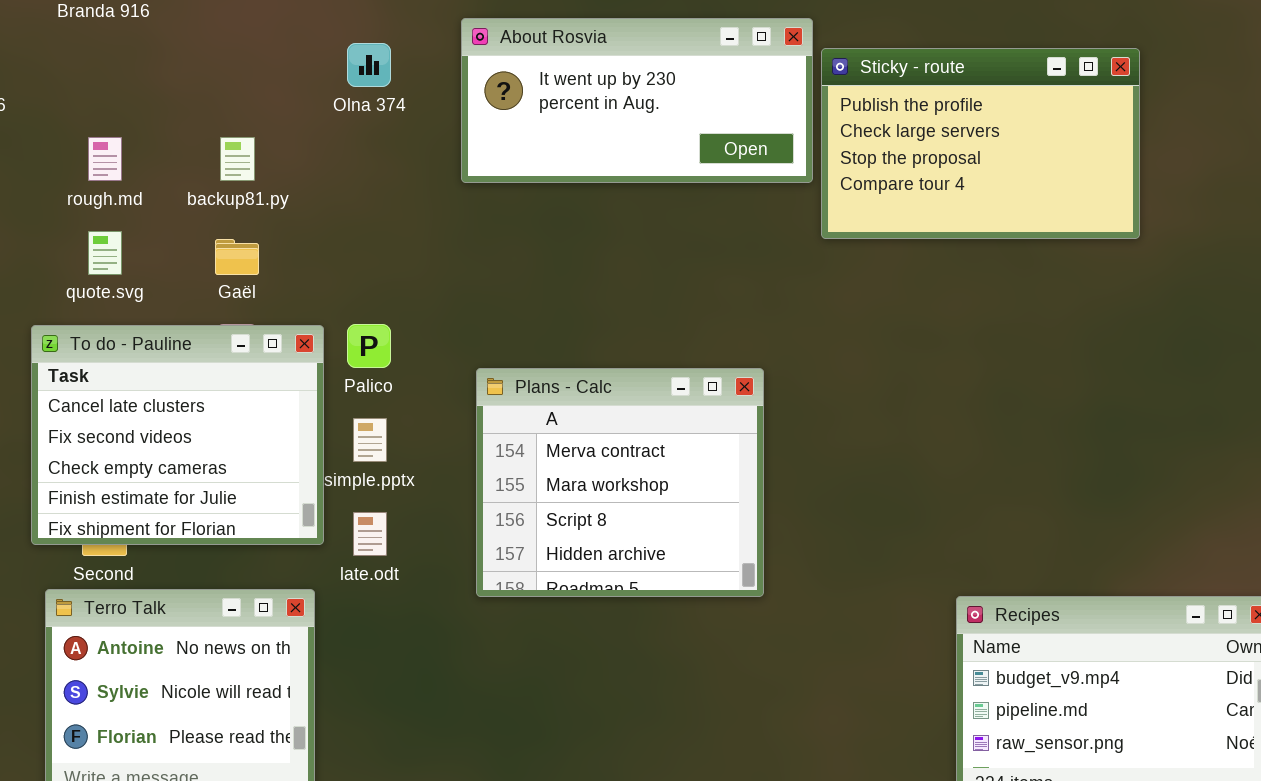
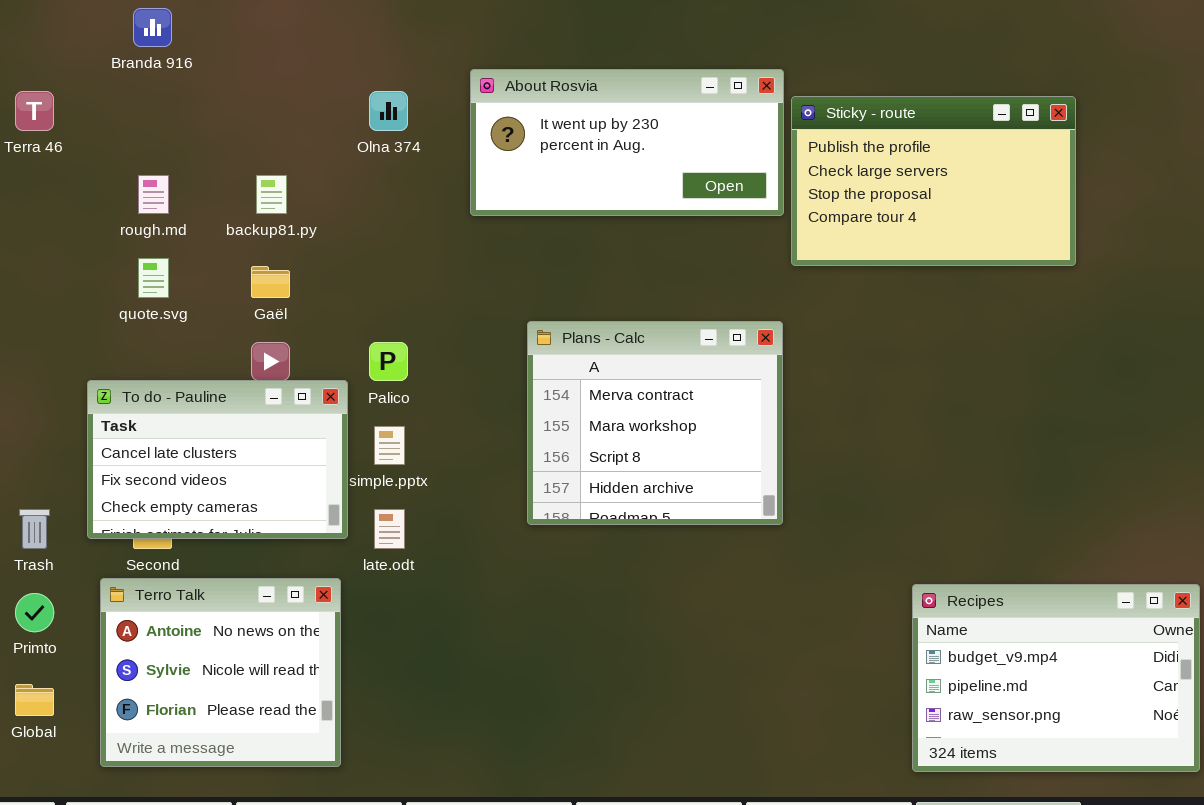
To do - Pauline: [31,325,324,545] -> [87,380,348,539], resized
Plans - Calc: [476,368,764,597] -> [527,321,783,525], moved

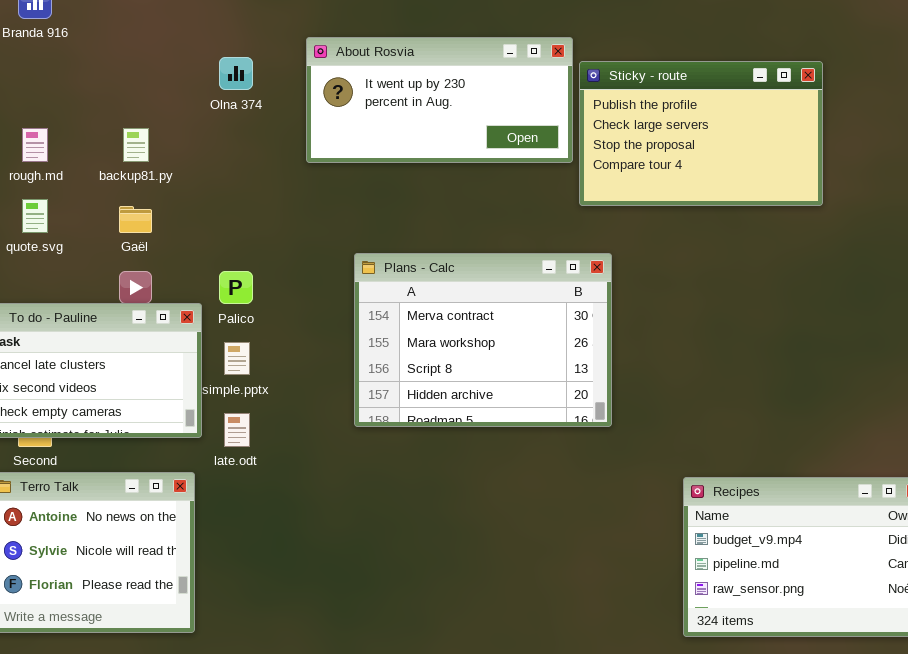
Plans - Calc: [527,321,783,525] -> [354,253,612,427], resized

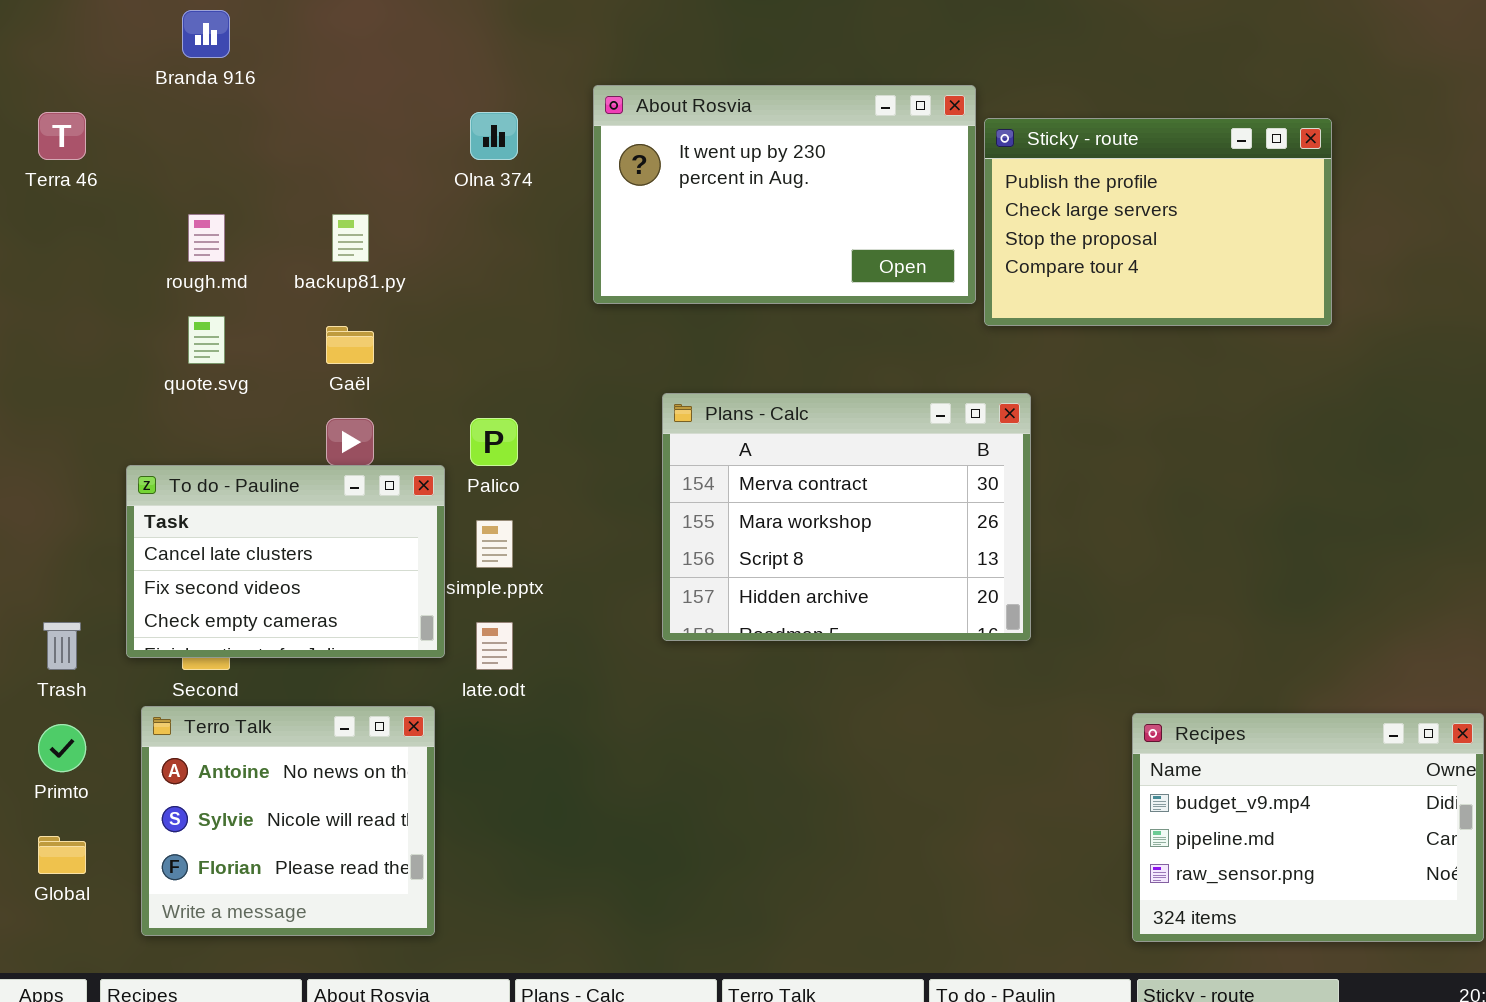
About Rosvia: [306,37,573,163] -> [593,85,976,304], resized

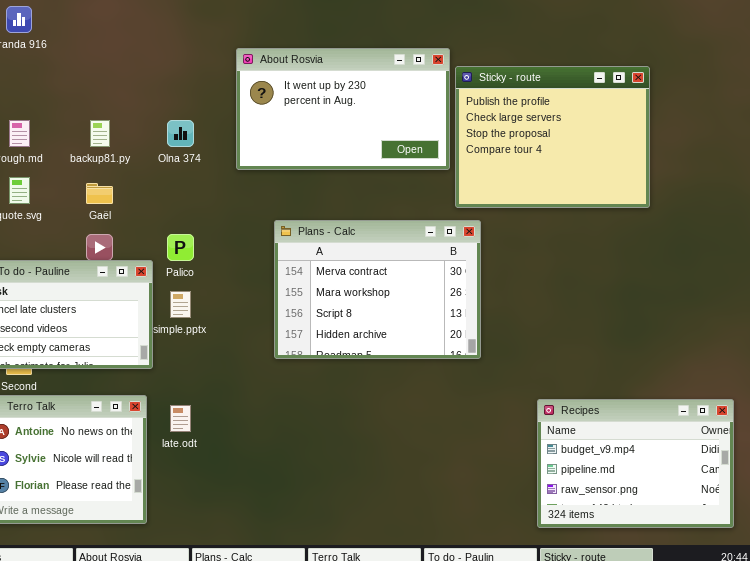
Olna 374: [470,112,518,160] -> [167,120,194,147], moved
Sticky - route: [984,118,1332,326] -> [455,66,650,208], resized
late.odt: [476,622,513,670] -> [170,405,191,432], moved

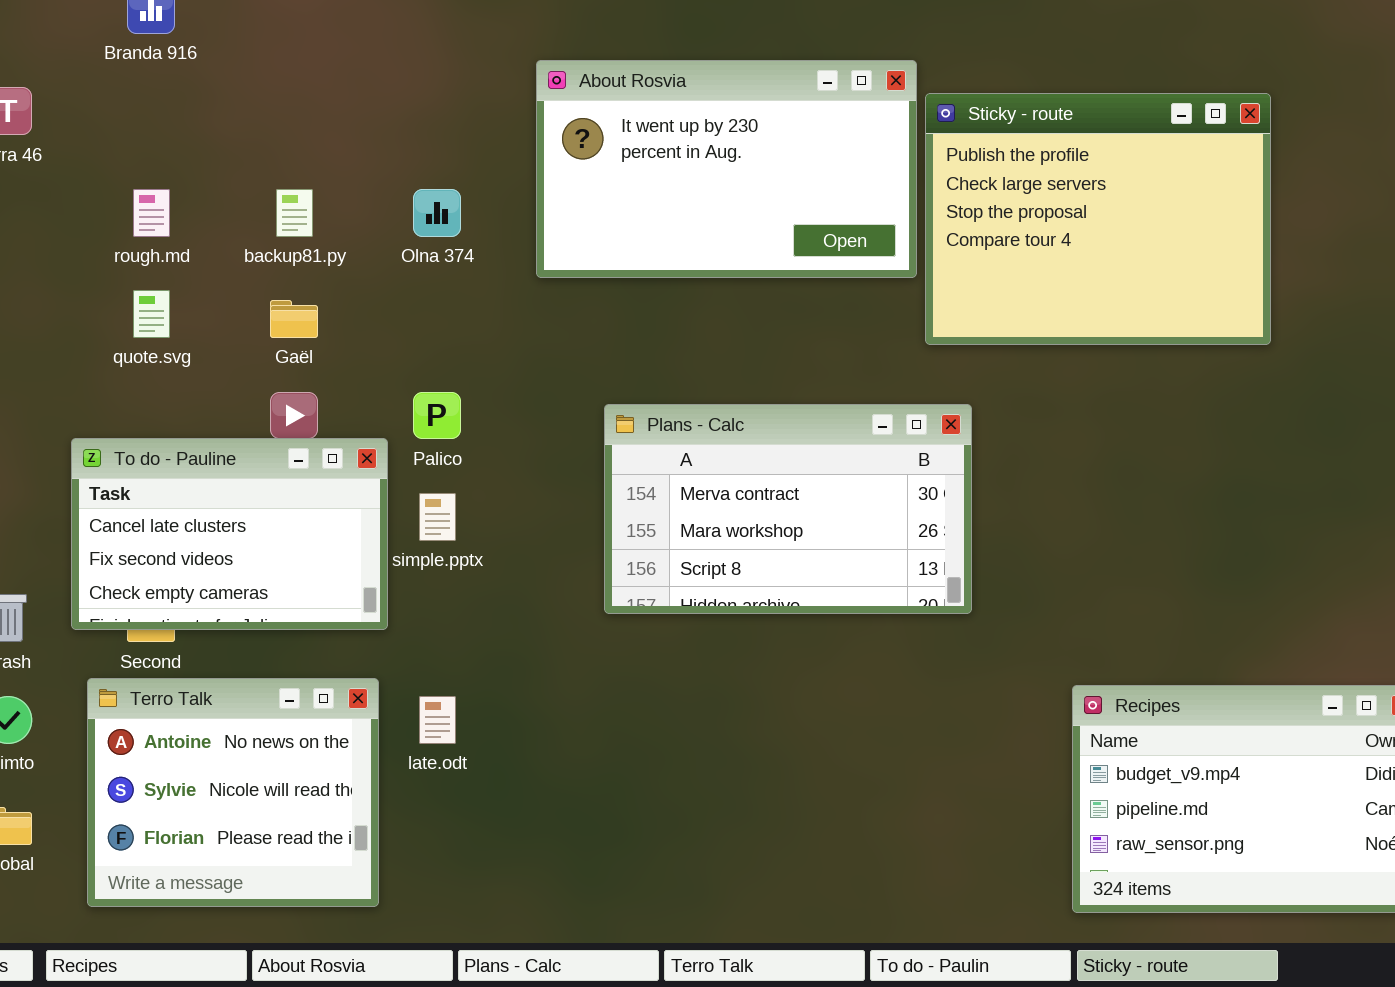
Plans - Calc: [274,220,481,359] -> [604,404,972,614], resized

